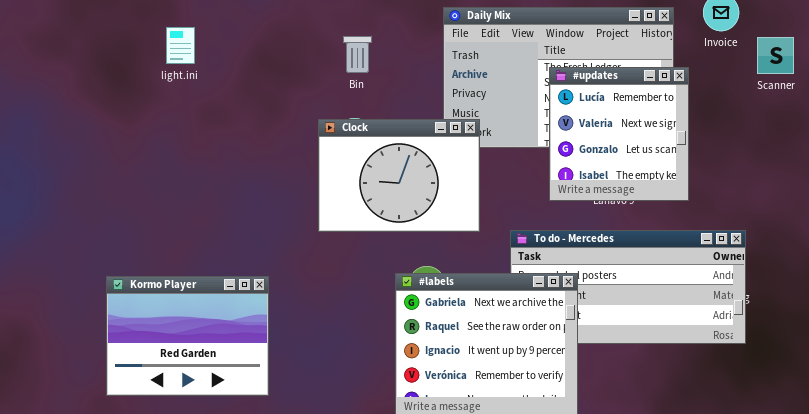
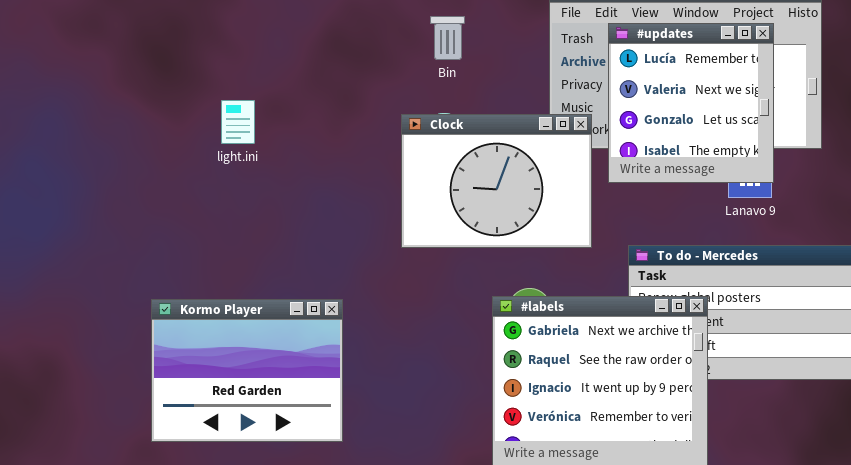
light.ini: [166,27,195,64] -> [221,100,255,144], moved
#updates: [549,67,689,201] -> [608,23,774,183], moved

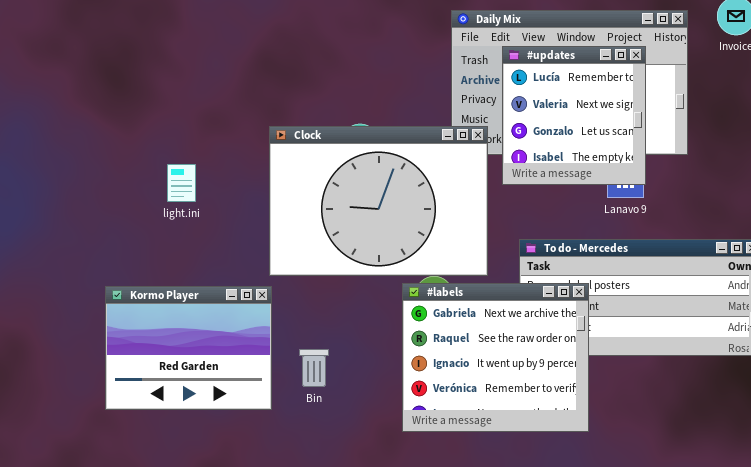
Bin: [430,16,465,60] -> [299,349,329,387], moved
light.ini: [221,100,255,144] -> [167,164,196,202], moved
Clock: [401,114,592,248] -> [269,126,488,276], resized

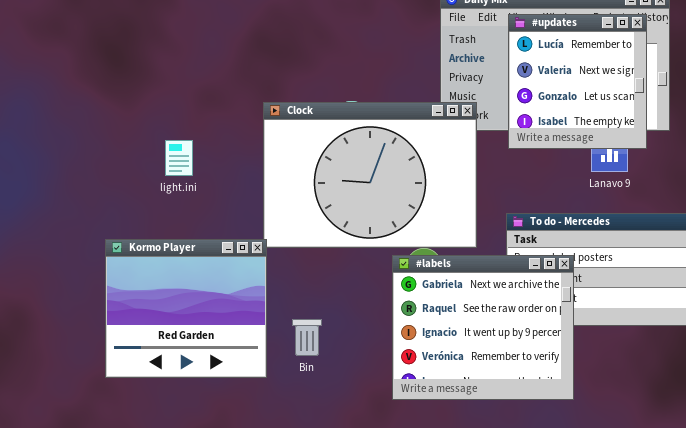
#updates: [502,46,646,185] -> [508,14,647,149], moved
Kormo Player: [105,286,272,410] -> [105,239,267,378], resized

